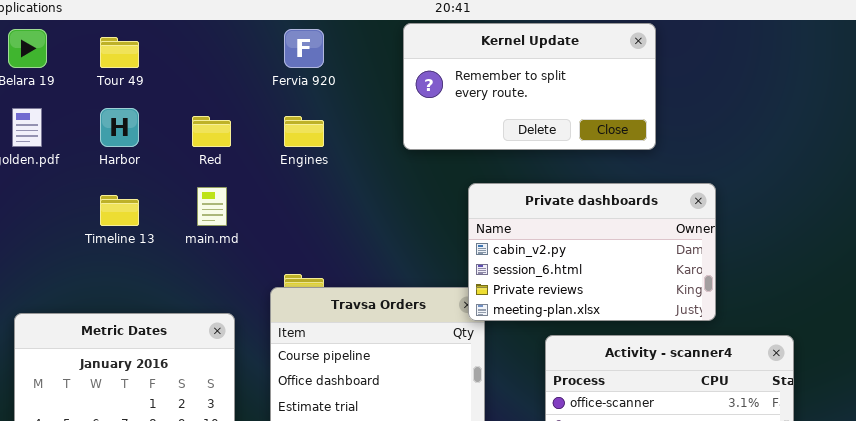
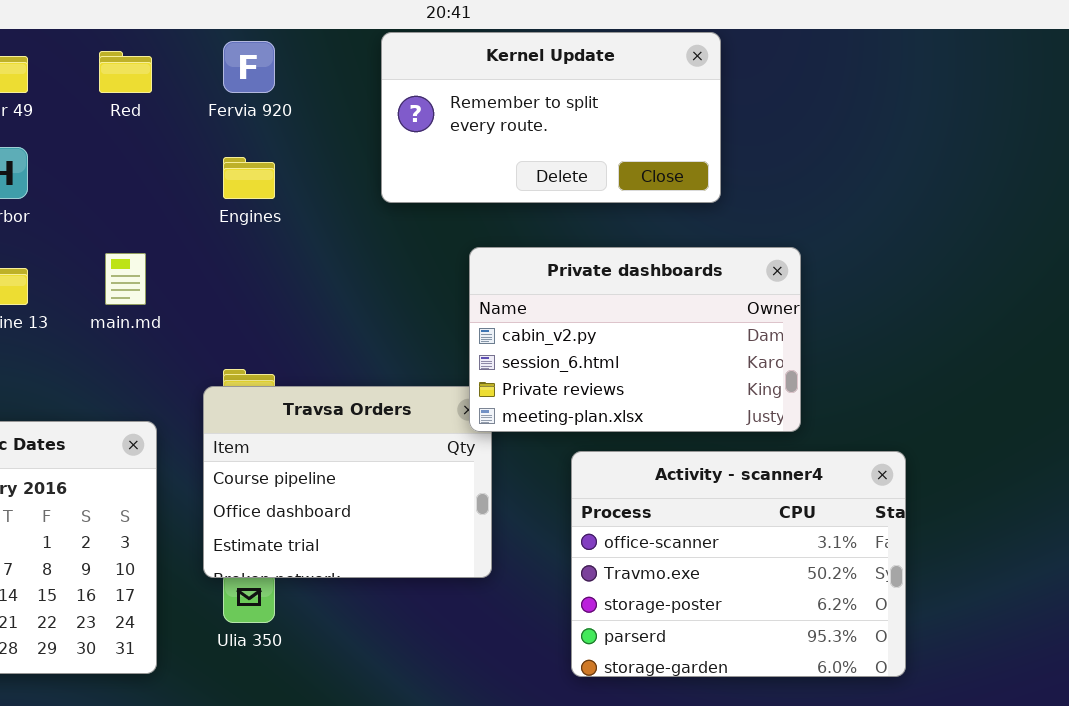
Red: [192,116,231,147] -> [99,51,152,93], moved

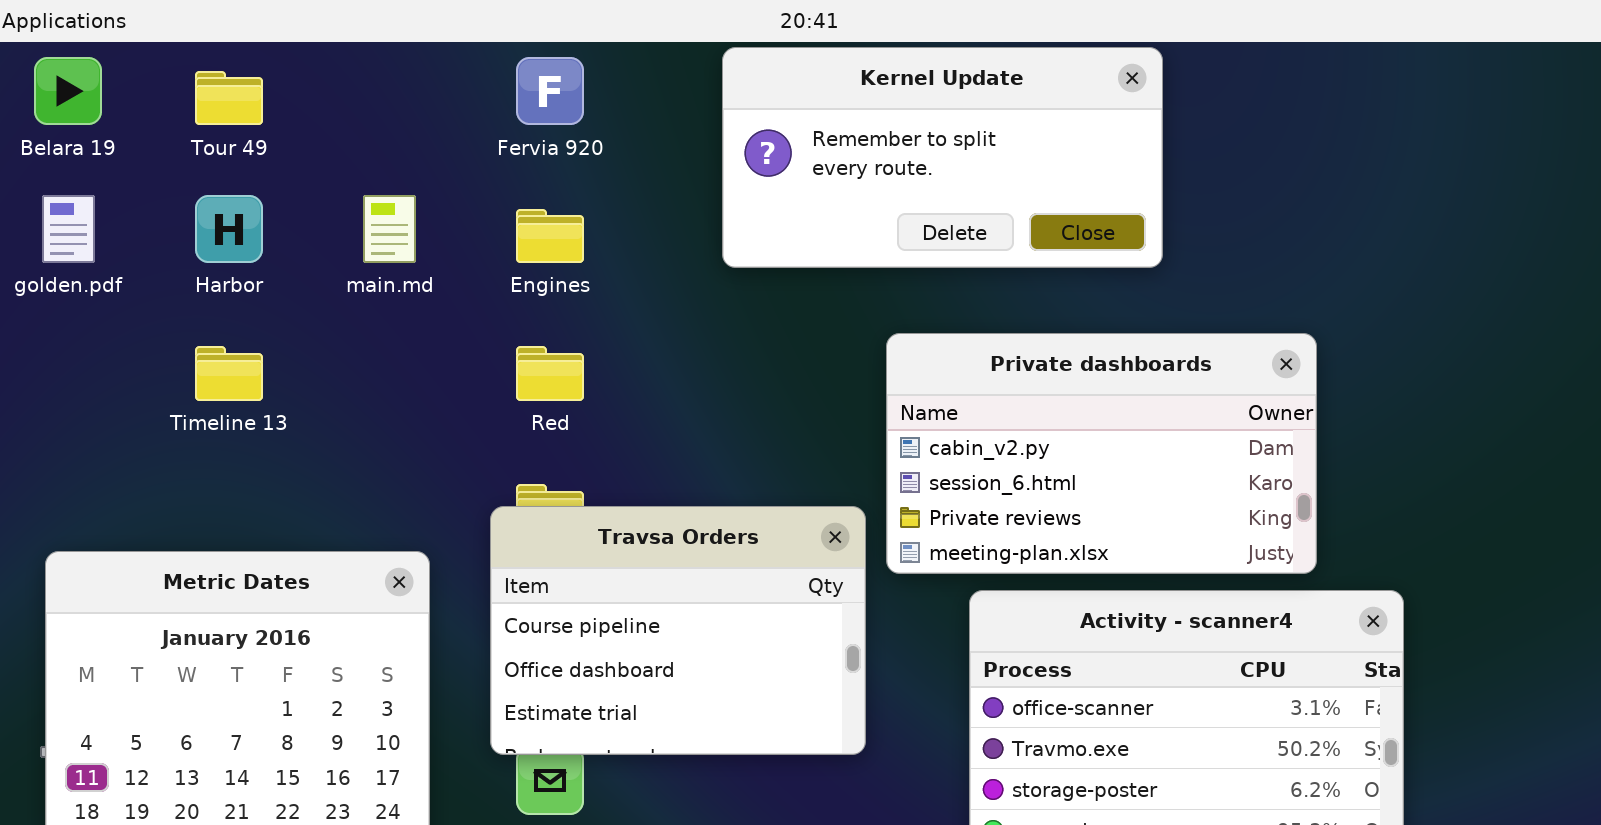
Red: [99,51,152,93] -> [516,346,584,401], moved
Private dashboards: [469,247,801,432] -> [886,333,1317,574], moved
main.md: [105,253,146,305] -> [363,195,416,263], moved

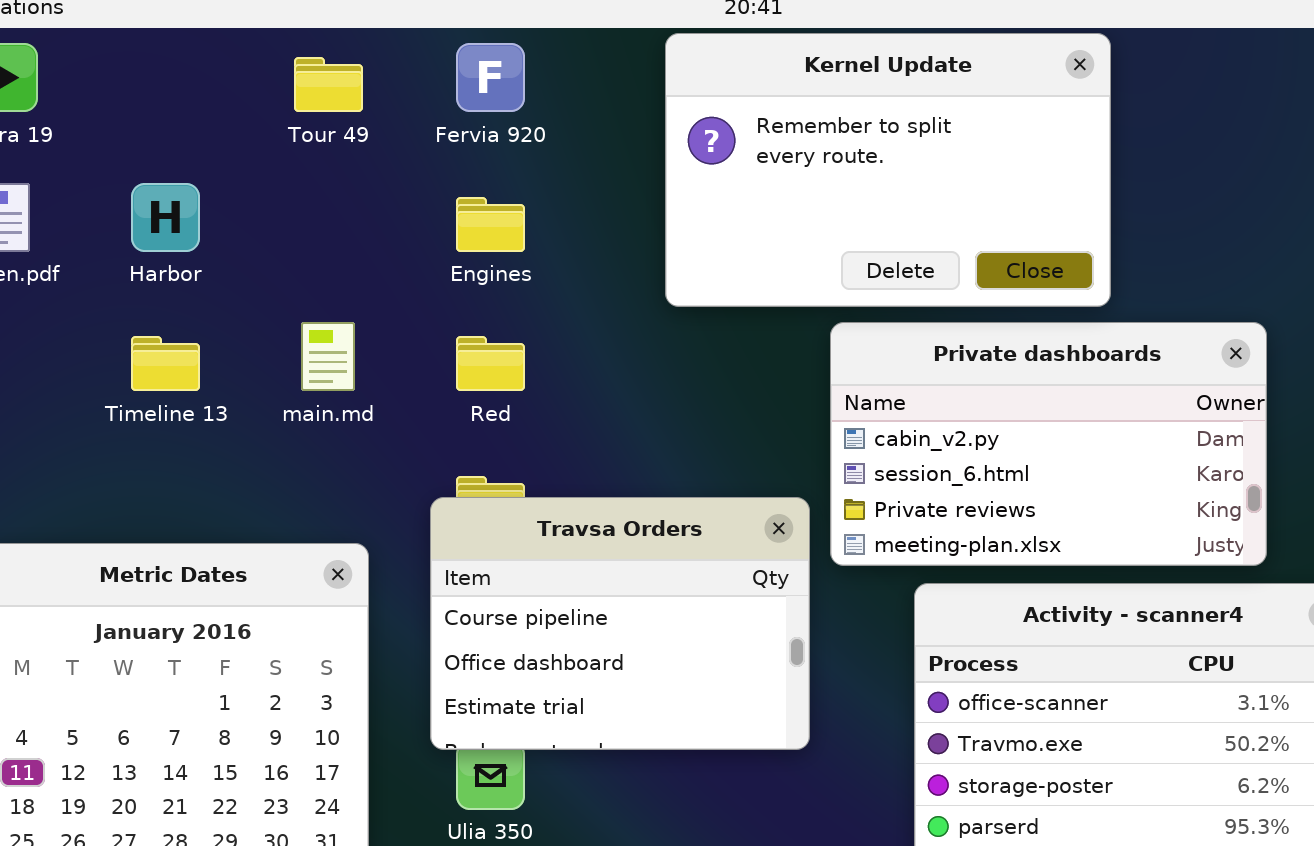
Kernel Update: [722,47,1163,268] -> [665,33,1111,307], resized
Tour 49: [195,71,263,125] -> [294,57,363,112], moved
main.md: [363,195,416,263] -> [301,322,355,391], moved

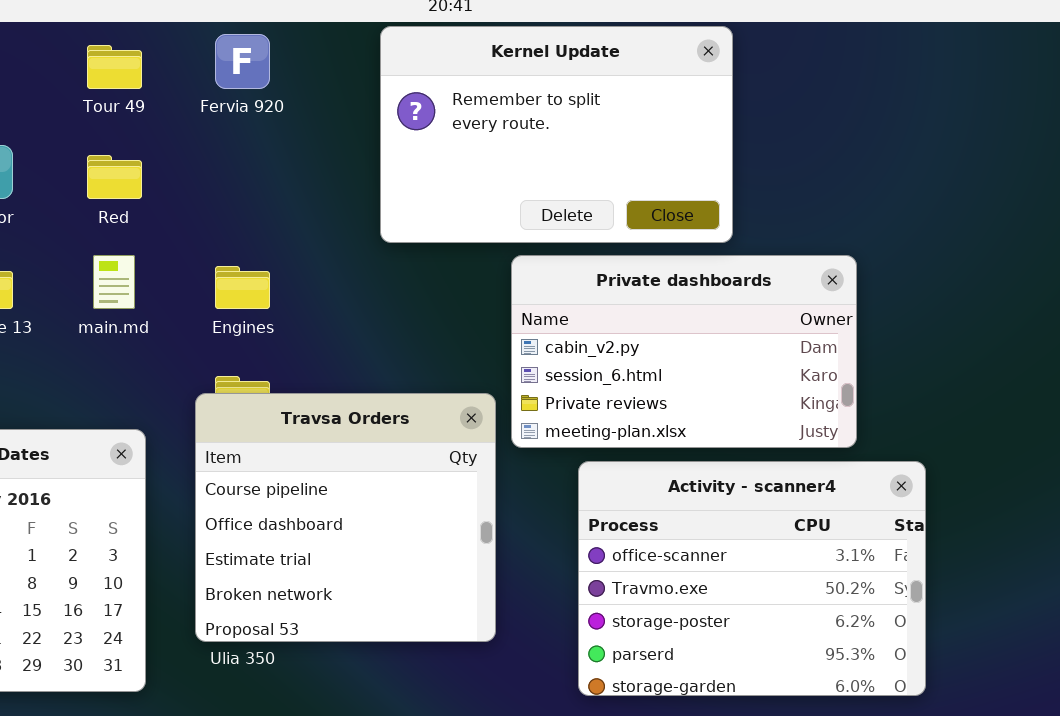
Engines: [456,197,525,252] -> [215,266,270,309], moved
Red: [456,336,525,391] -> [87,155,142,199], moved
Travsa Orders: [430,497,810,750] -> [195,393,496,642], resized

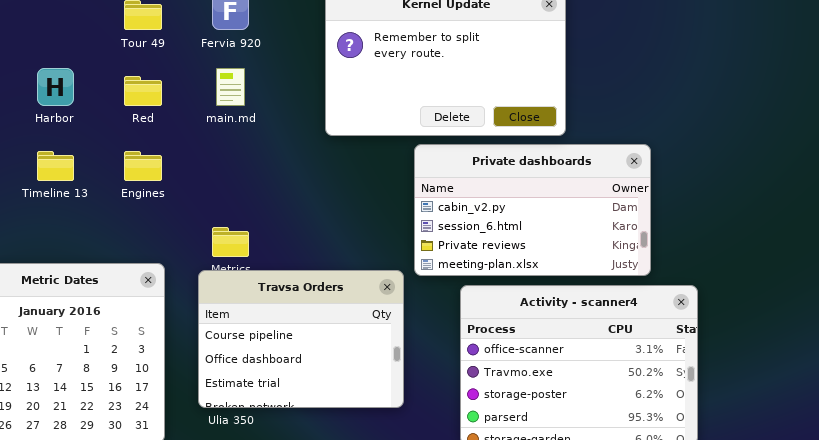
main.md: [93,255,135,309] -> [216,68,245,106], moved
Engines: [215,266,270,309] -> [124,151,162,181], moved
Travsa Orders: [195,393,496,642] -> [198,270,404,408], resized

